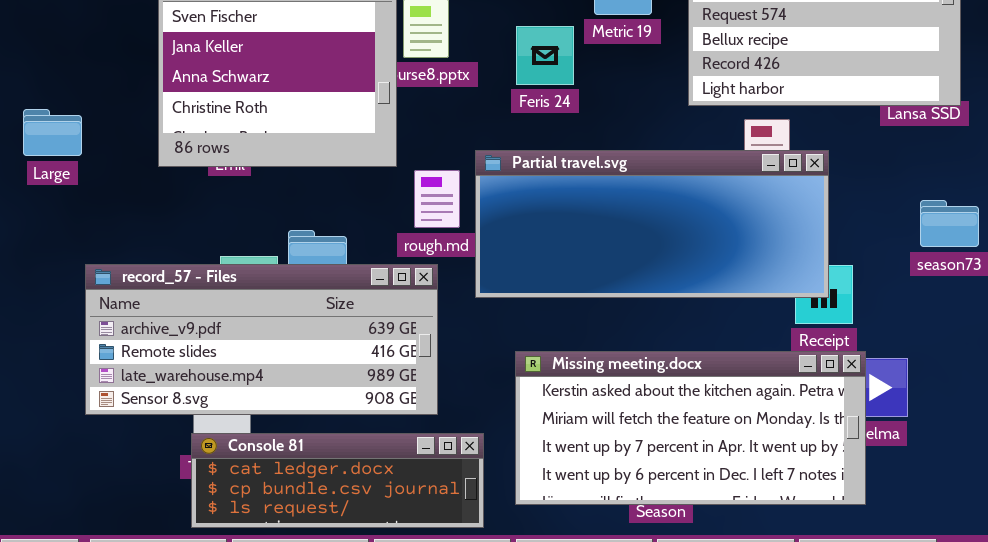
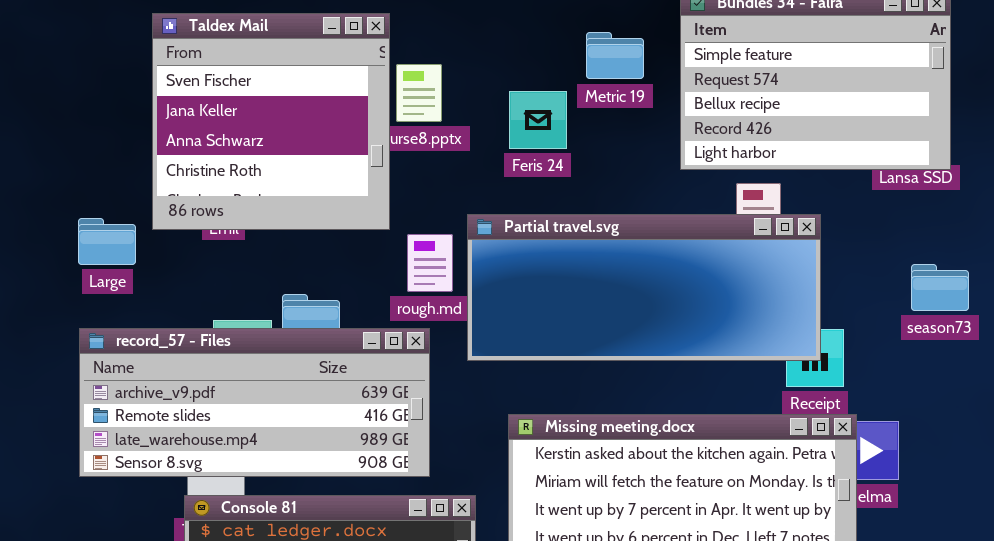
Large: [23,109,82,156] -> [78,218,136,265], moved

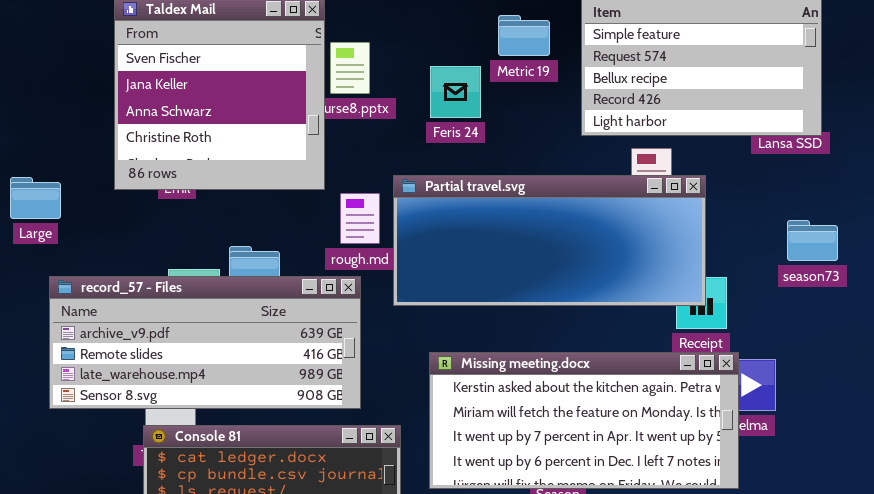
Large: [78,218,136,265] -> [10,177,61,219], moved

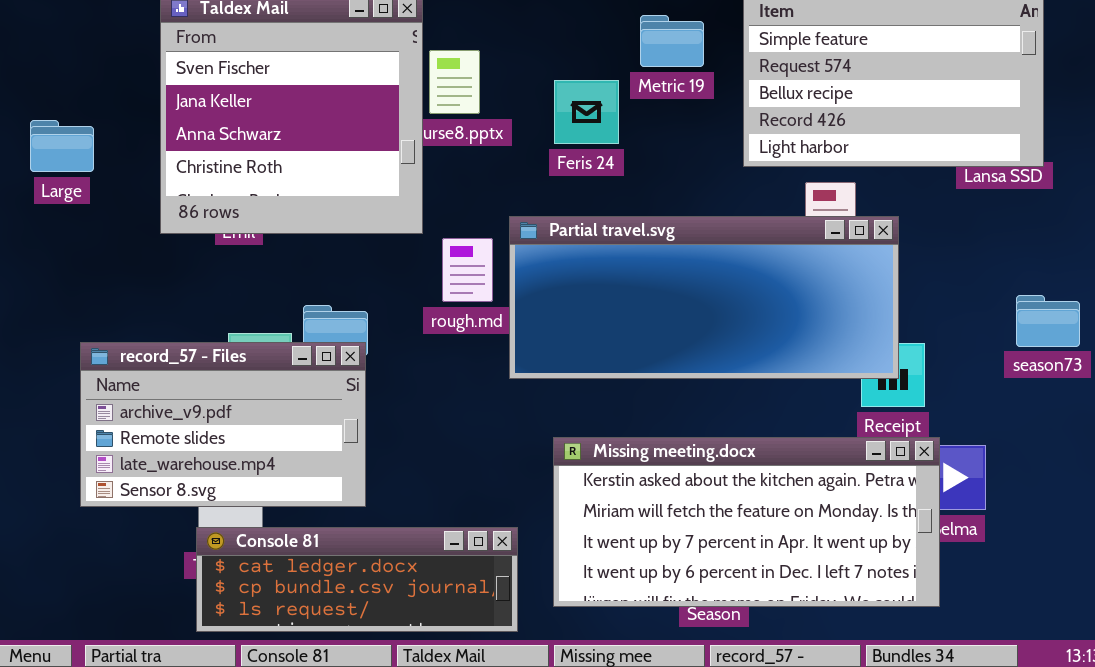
Large: [10,177,61,219] -> [30,120,94,172], moved
season73: [787,220,838,261] -> [1016,295,1080,347], moved
record_57 - Files: [49,276,361,409] -> [80,342,366,507], resized

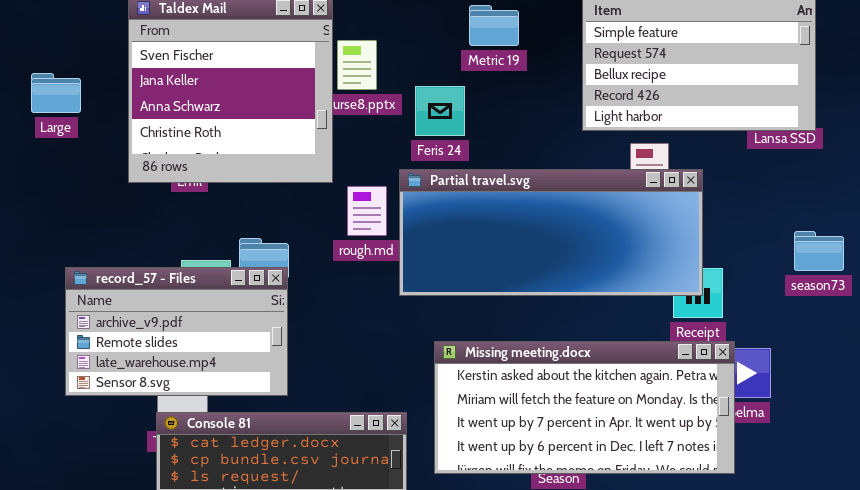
Metric 19: [640,15,704,67] -> [469,5,519,46], moved
Feris 24: [554,80,619,144] -> [415,86,465,136], moved
Large: [30,120,94,172] -> [31,73,81,113], moved

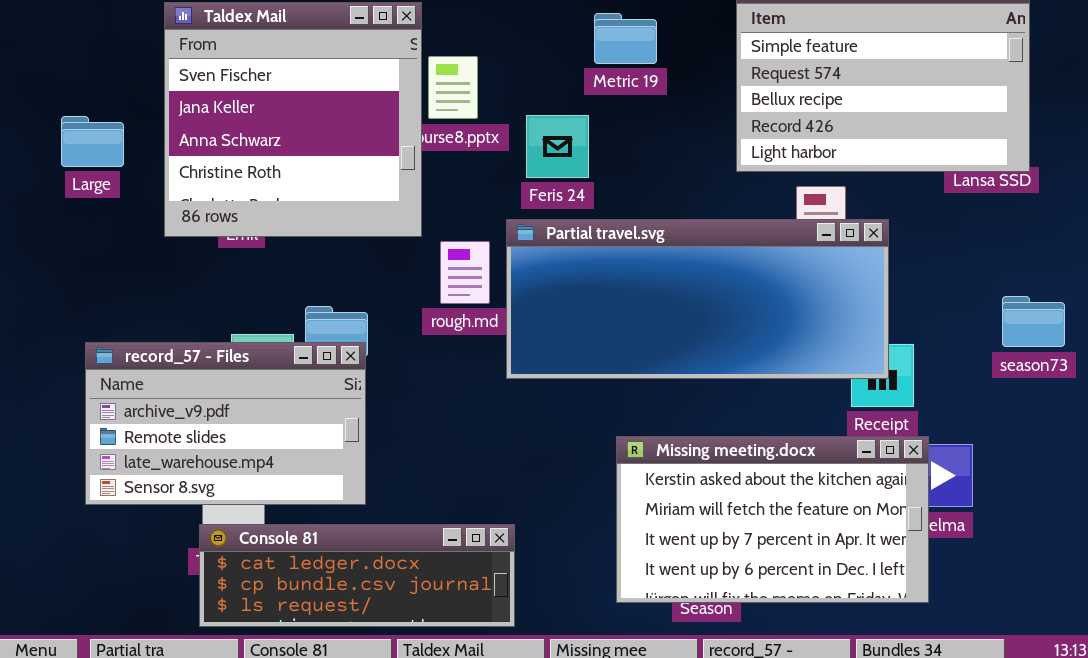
Large: [31,73,81,113] -> [61,116,124,167], moved
Missing meeting.docx: [434,341,735,474] -> [616,436,929,603], resized

